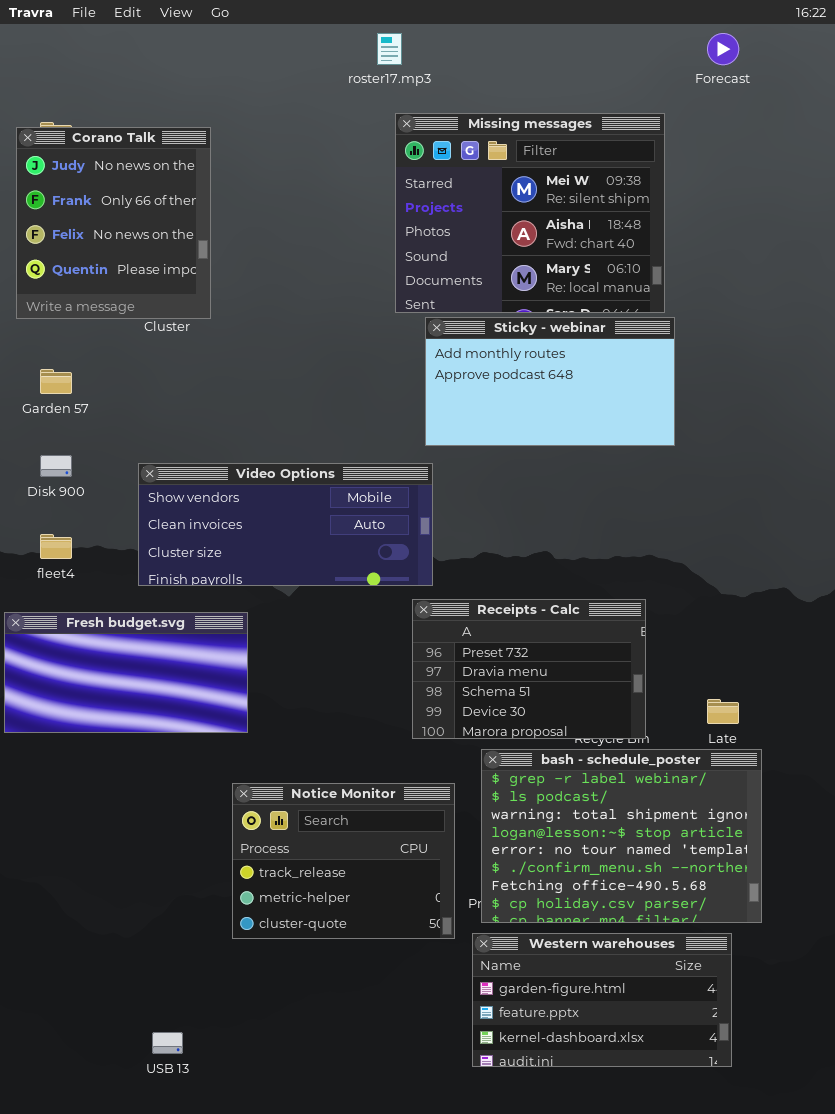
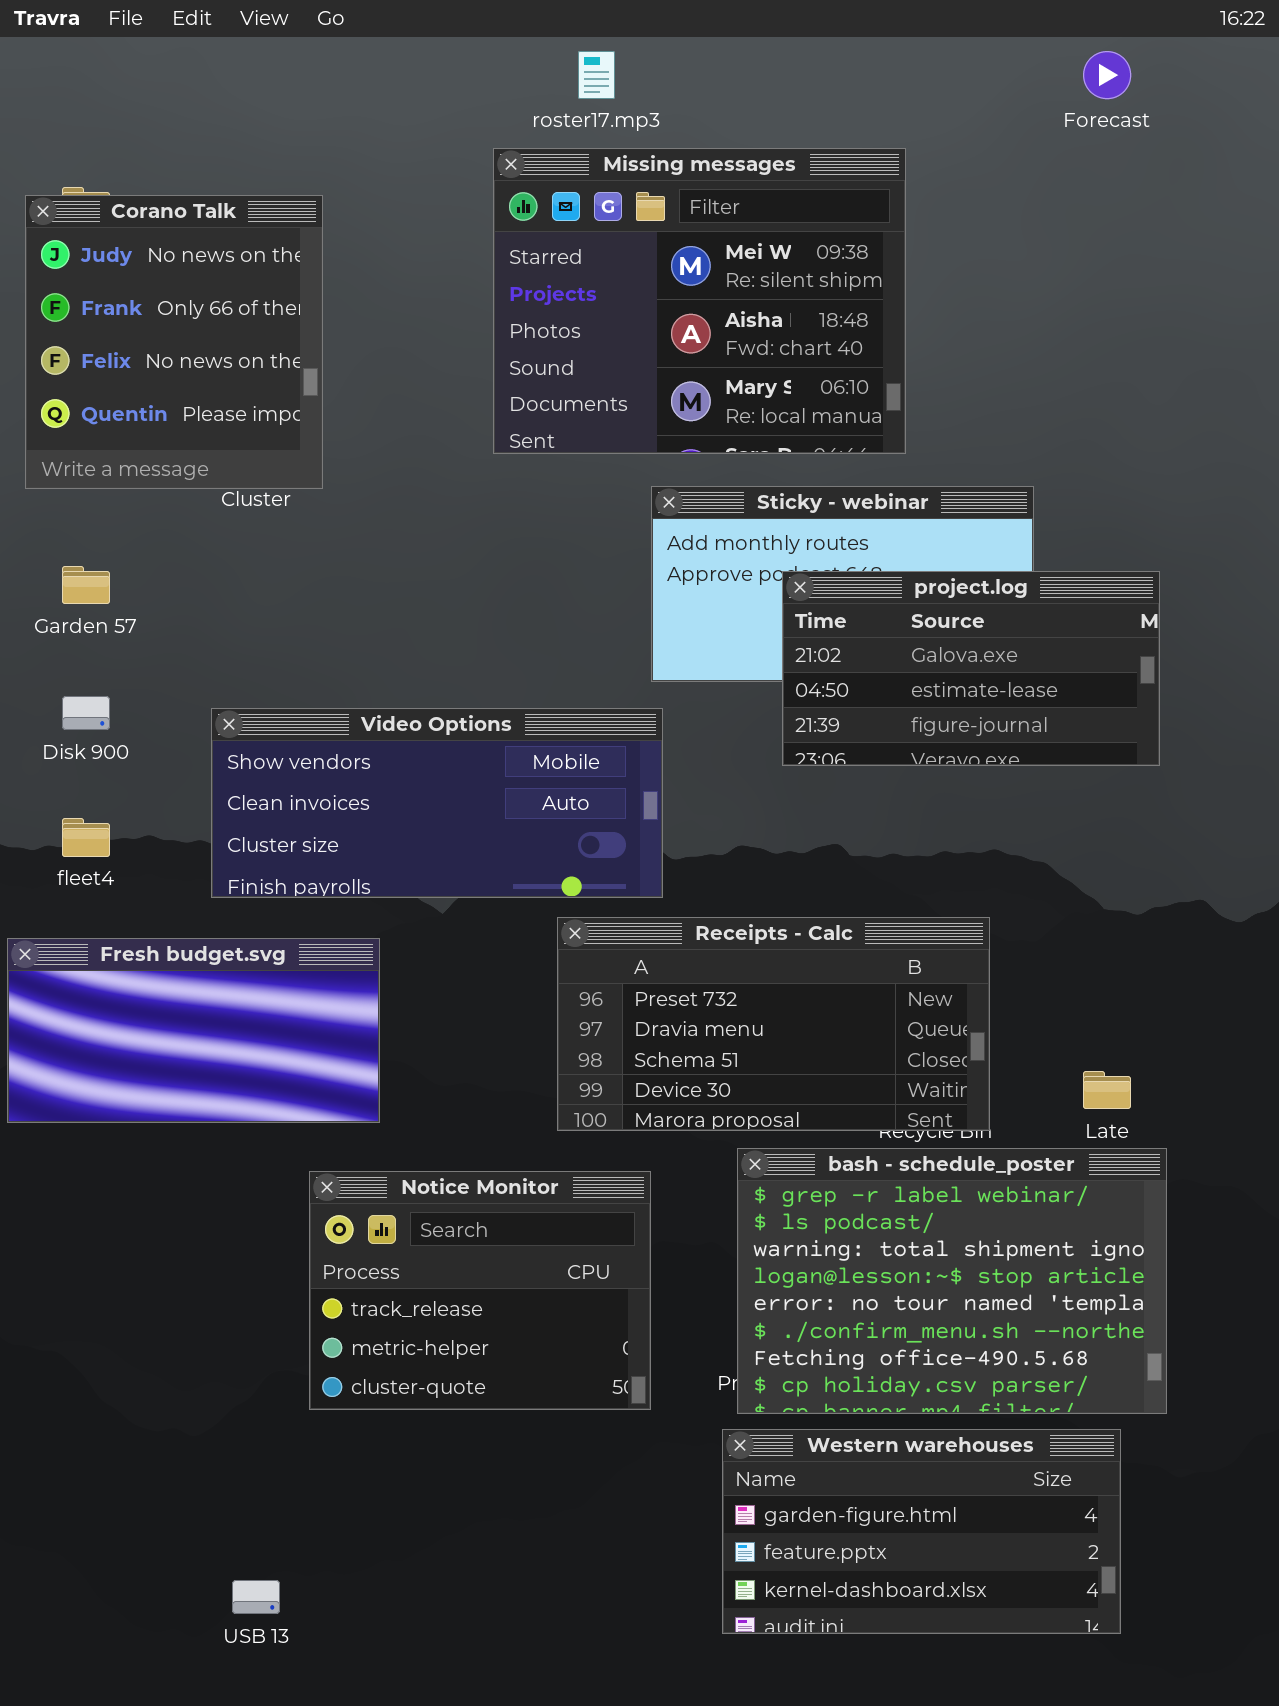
Missing messages: [395,113,665,313] -> [493,148,906,454], moved
project.log: none -> [782,571,1160,766], opened
Receipts - Calc: [412,599,646,739] -> [557,917,990,1131], resized
Notice Monitor: [232,783,455,939] -> [309,1171,651,1410], moved

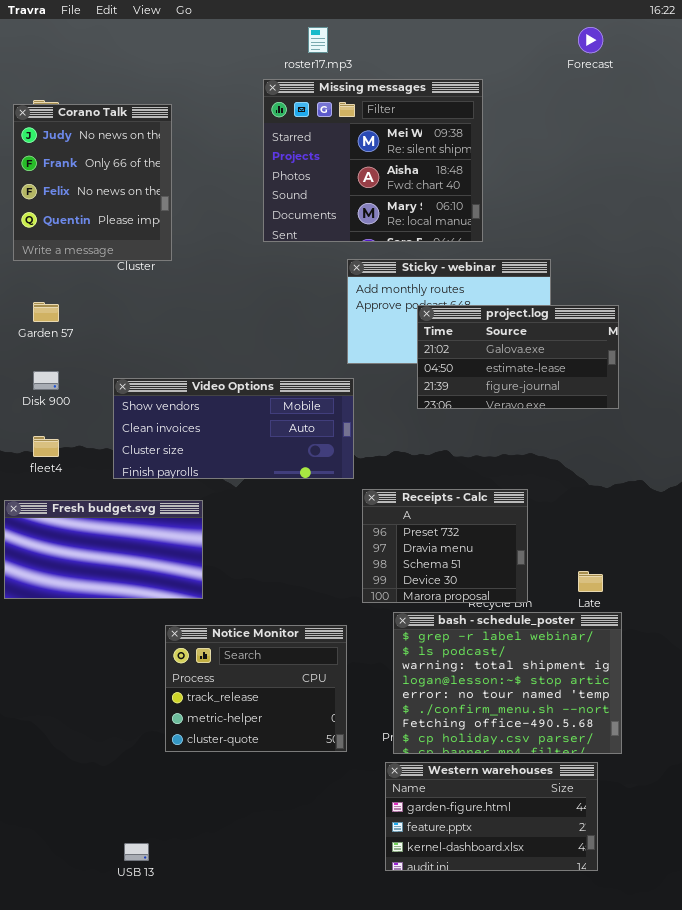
Receipts - Calc: [557,917,990,1131] -> [362,489,528,603], resized

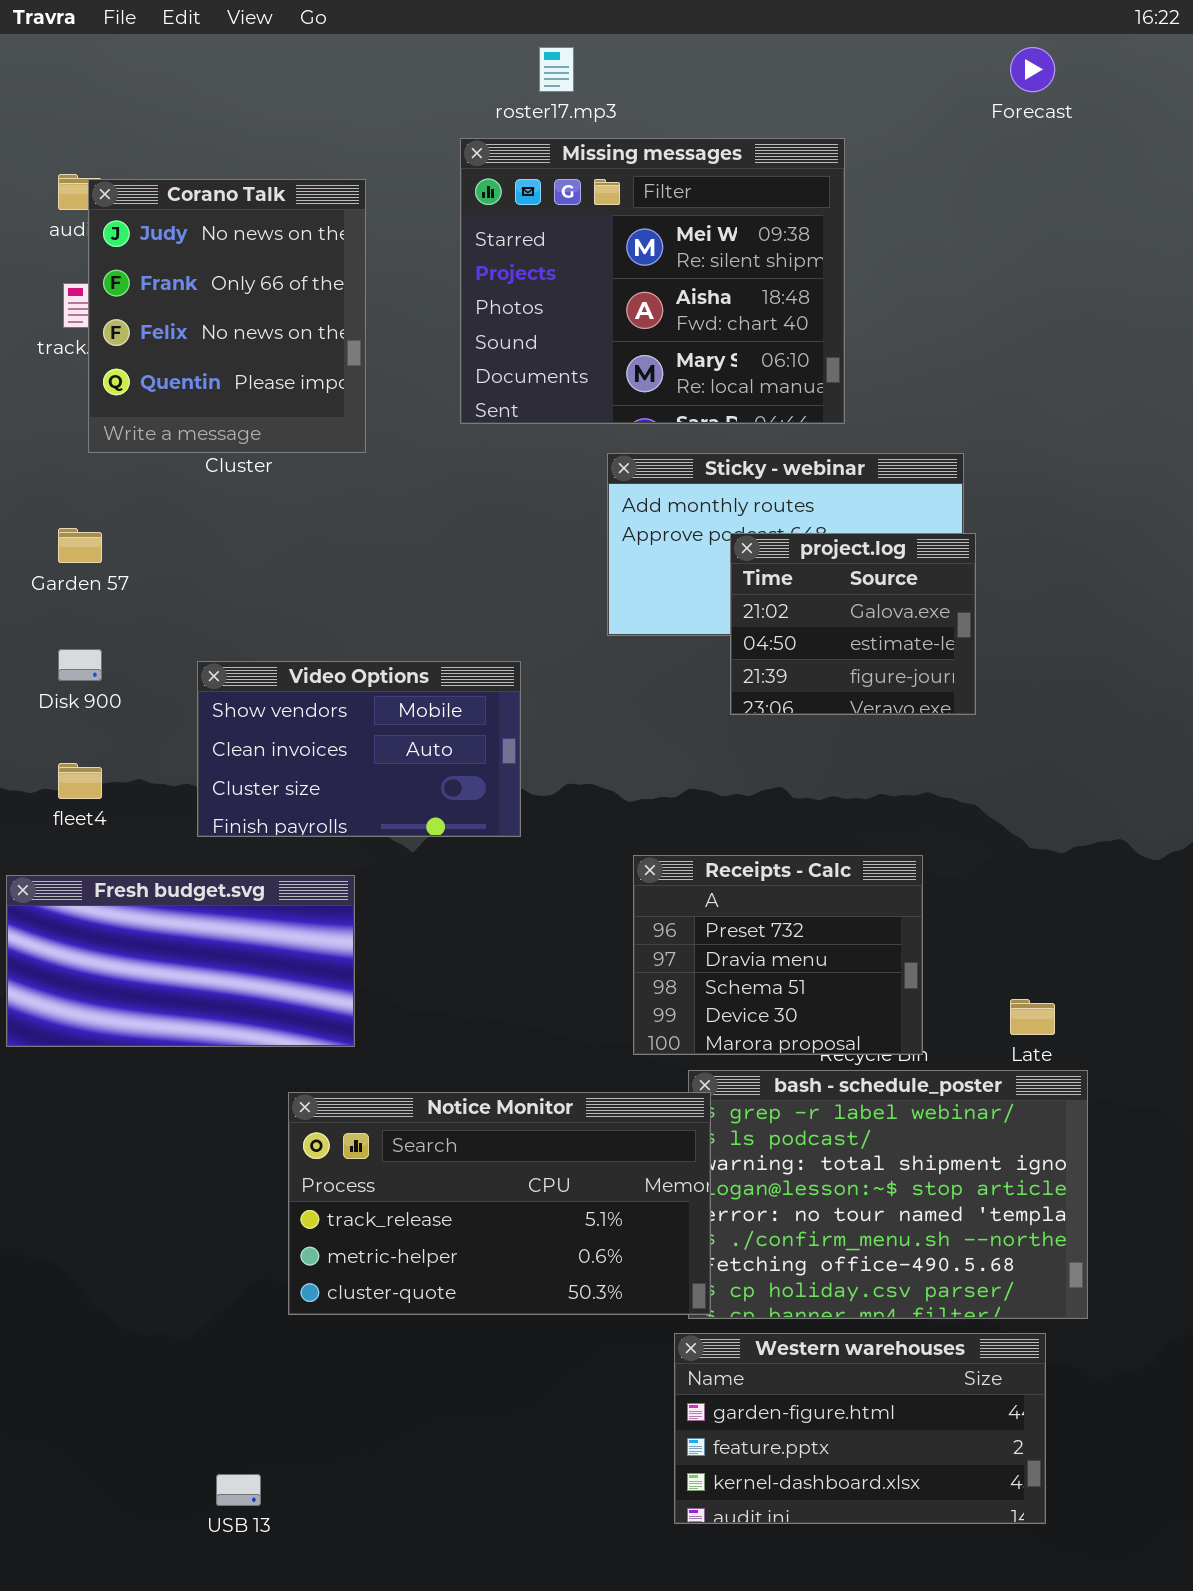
Corano Talk: [13,104,172,261] -> [88,179,366,453], moved
project.log: [417,305,619,409] -> [730,533,976,715], resized
Video Options: [113,378,354,479] -> [197,661,521,837], resized
Notice Monitor: [165,625,347,752] -> [288,1092,711,1315], resized

